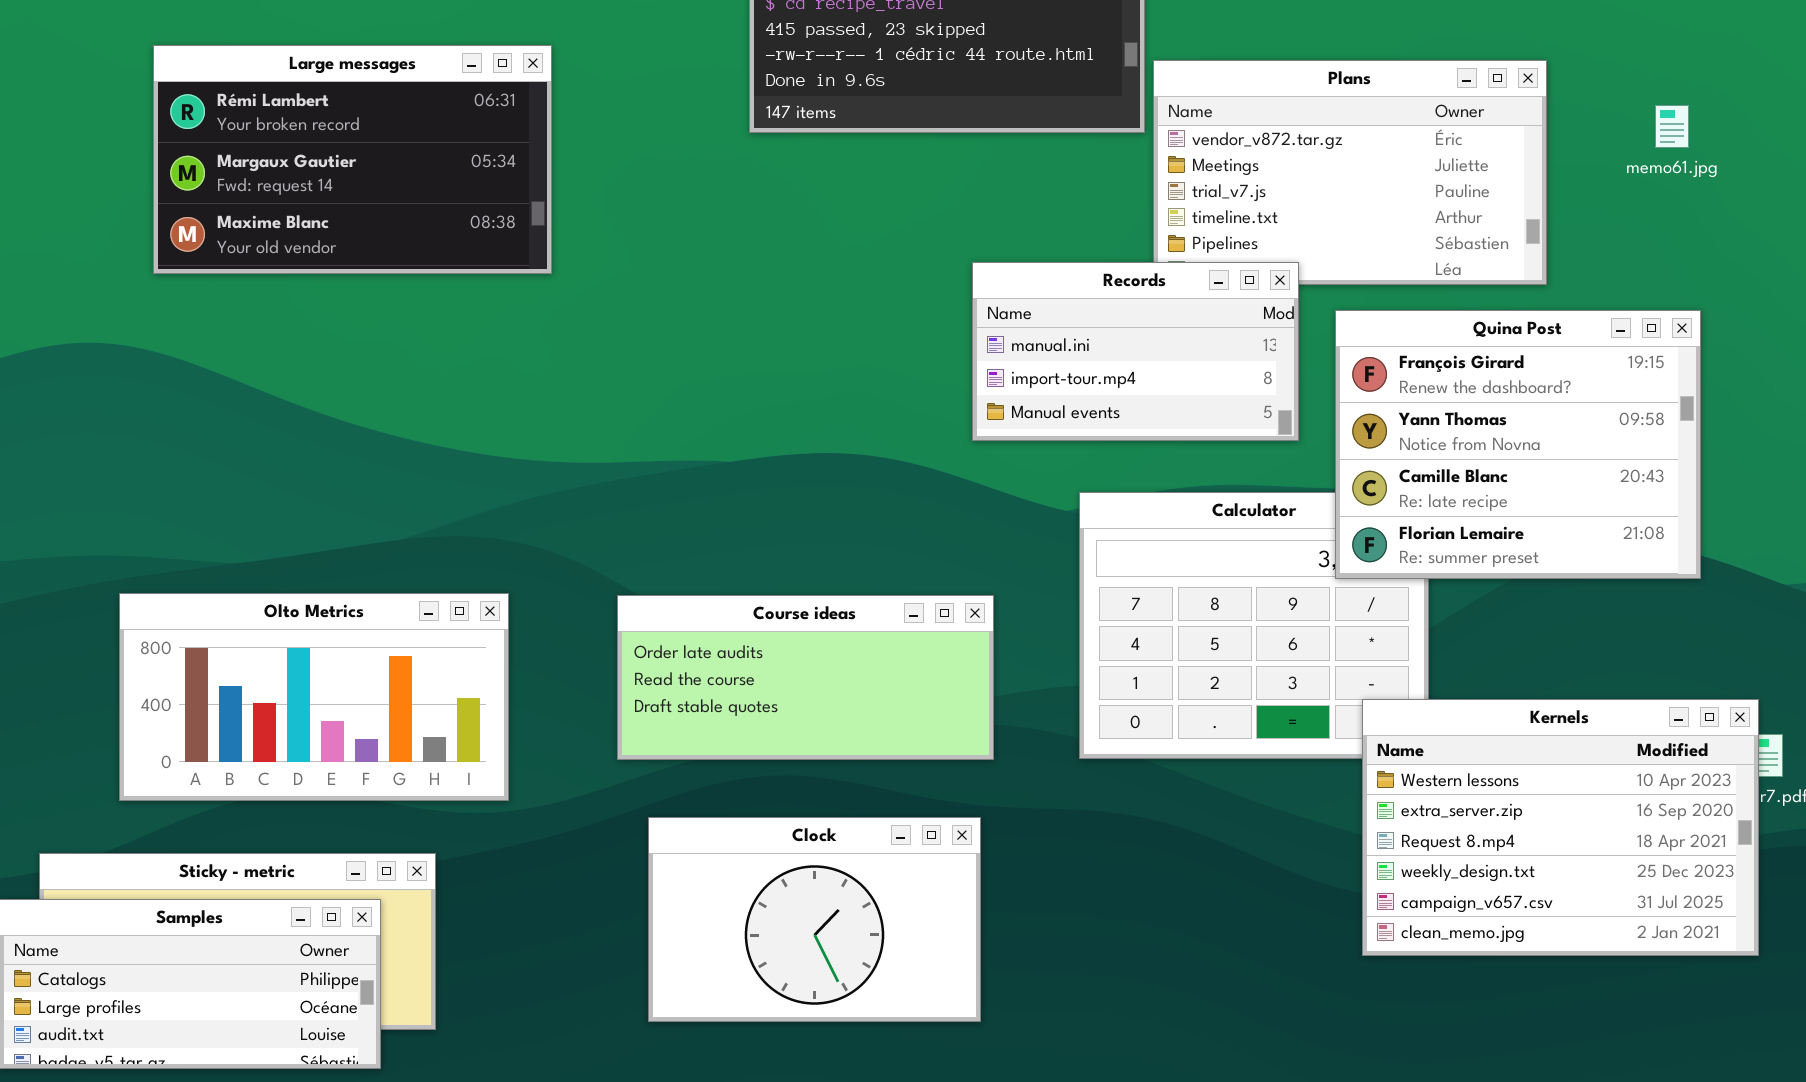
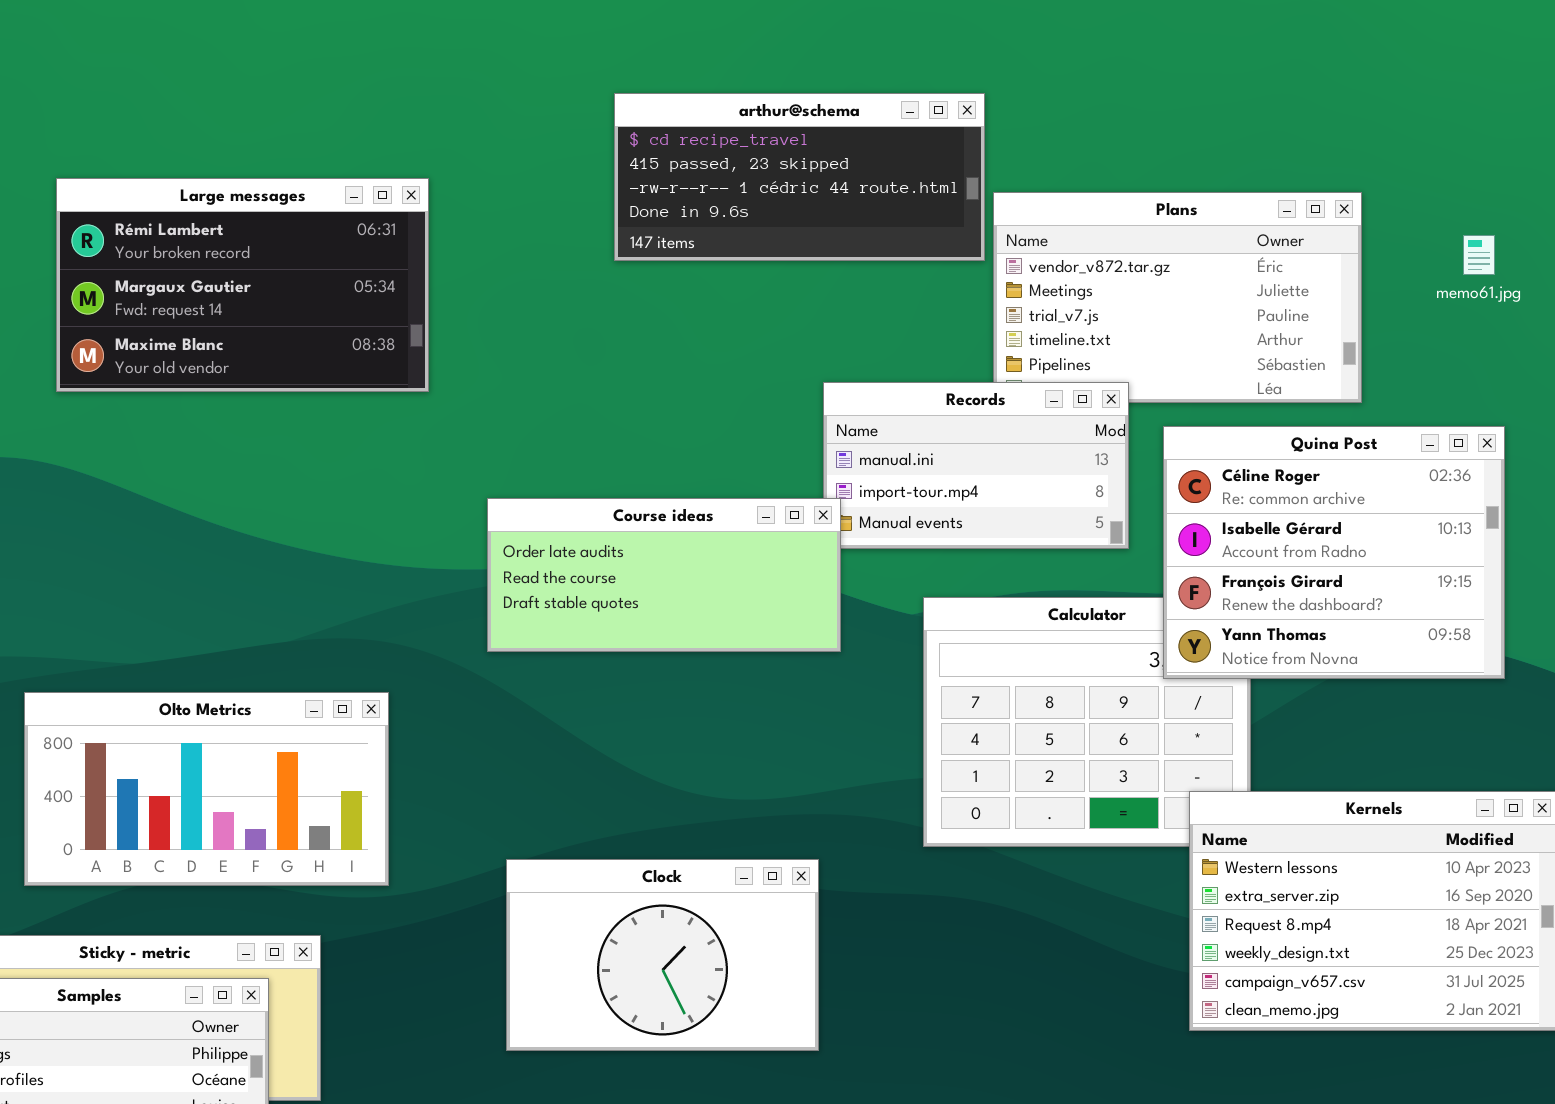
Quina Post: [1335,310,1701,579] -> [1163,426,1505,679], scrolled up 2 rows
Course ideas: [617,595,994,760] -> [487,498,841,652], moved
Clock: [648,817,981,1022] -> [506,859,819,1051], moved

